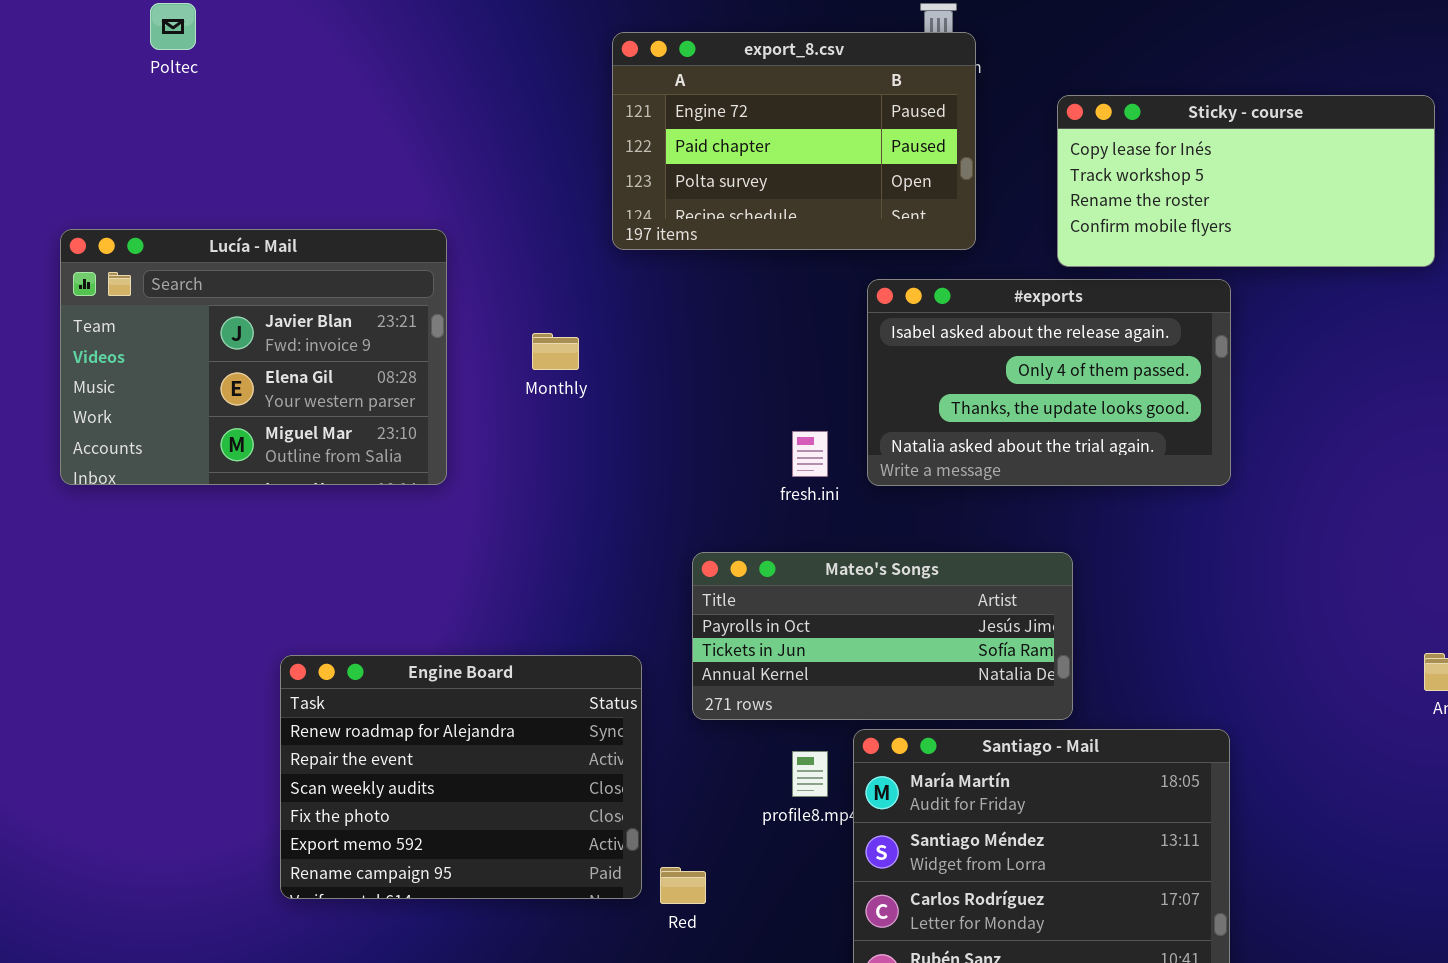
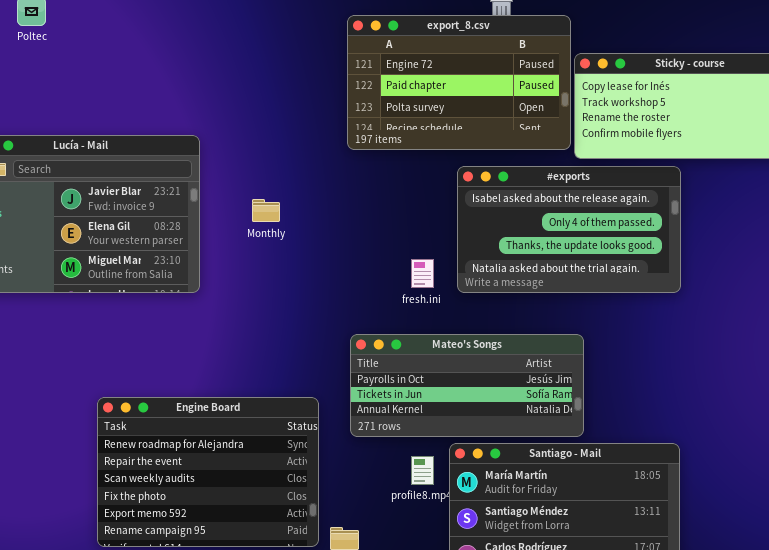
export_8.csv: [612,32,976,250] -> [347,15,571,150], moved

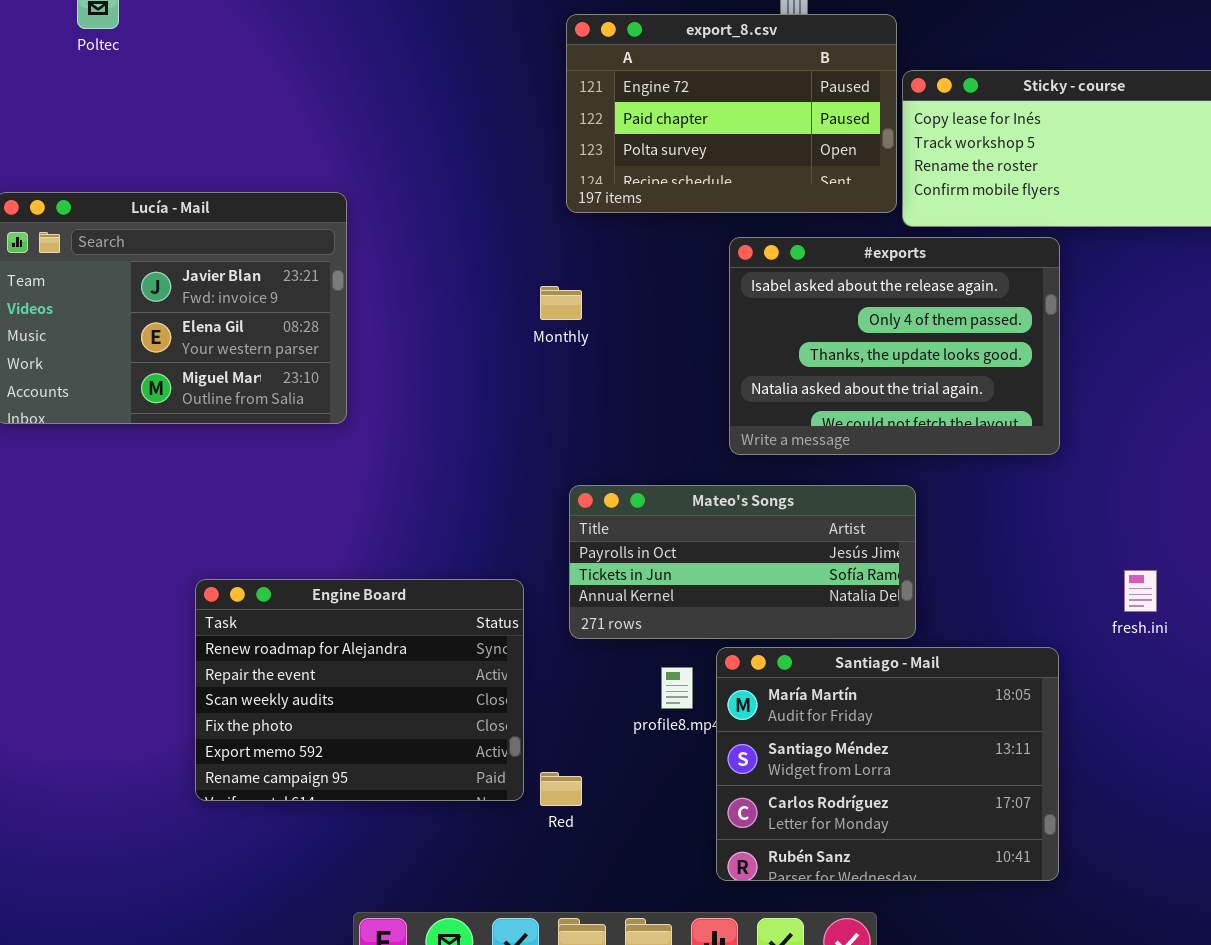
#exports: [457,166,681,293] -> [729,237,1060,455], resized
Monthly: [252,199,280,222] -> [540,286,582,320], moved
fresh.ini: [411,259,434,288] -> [1124,570,1157,612], moved

